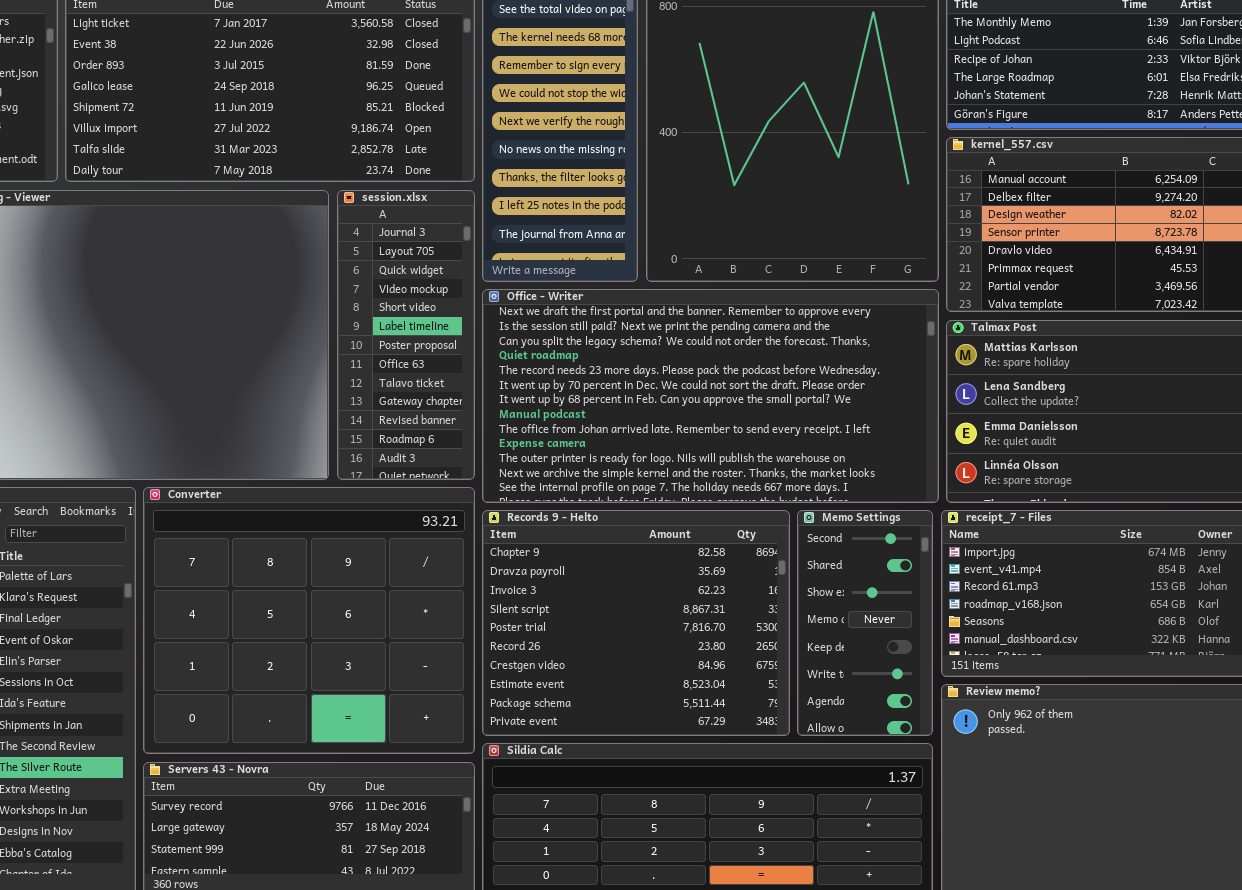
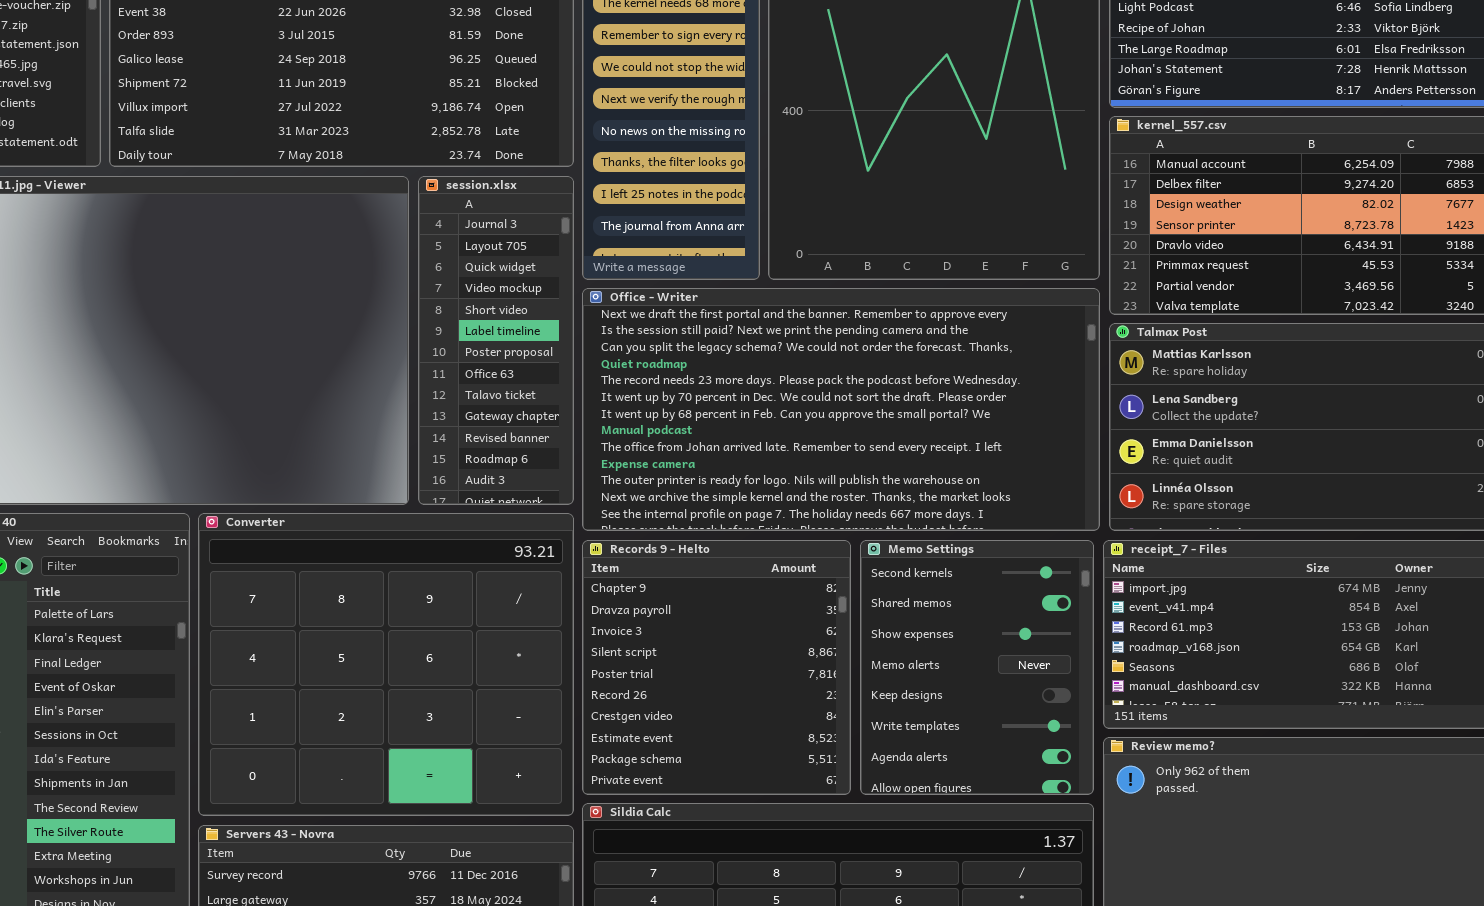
Records 9 - Helto: [482,510,790,736] -> [582,540,851,795], resized
Memo Settings: [797,510,933,736] -> [860,540,1094,795], resized

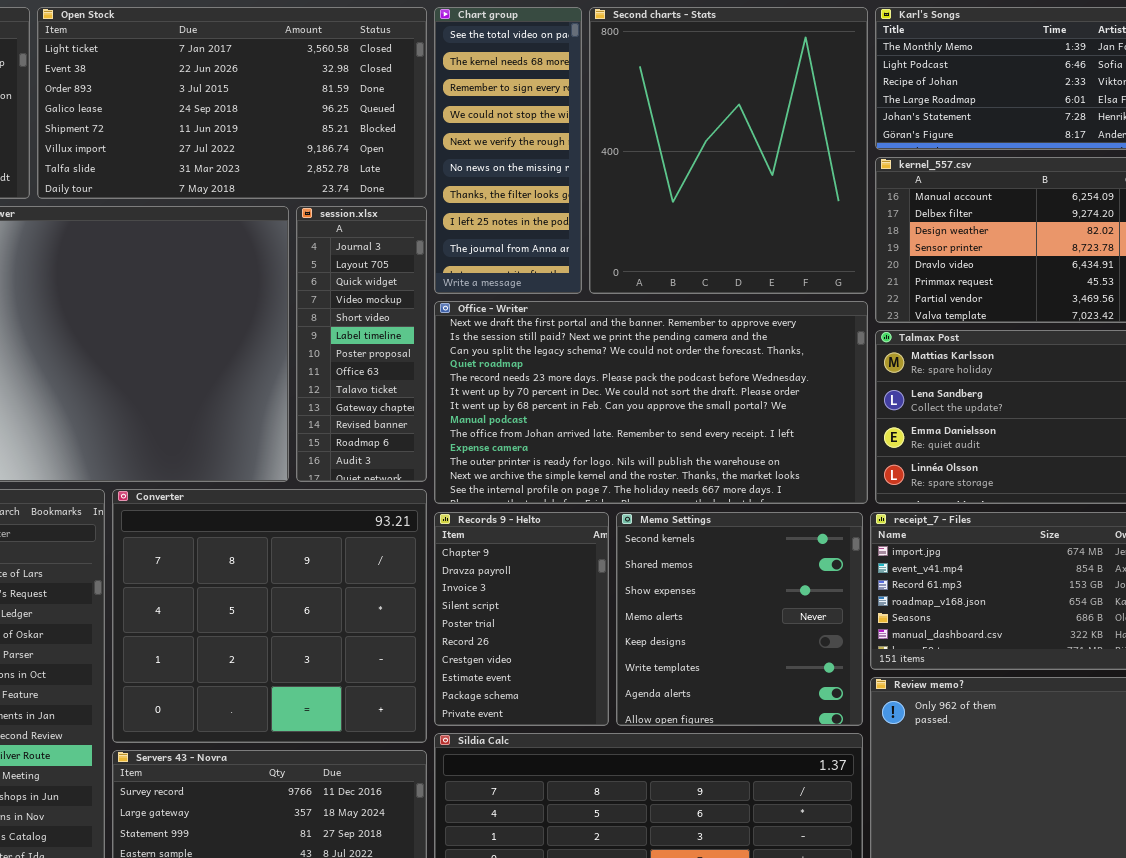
Records 9 - Helto: [582,540,851,795] -> [434,512,609,726], resized
Memo Settings: [860,540,1094,795] -> [616,512,863,726], resized

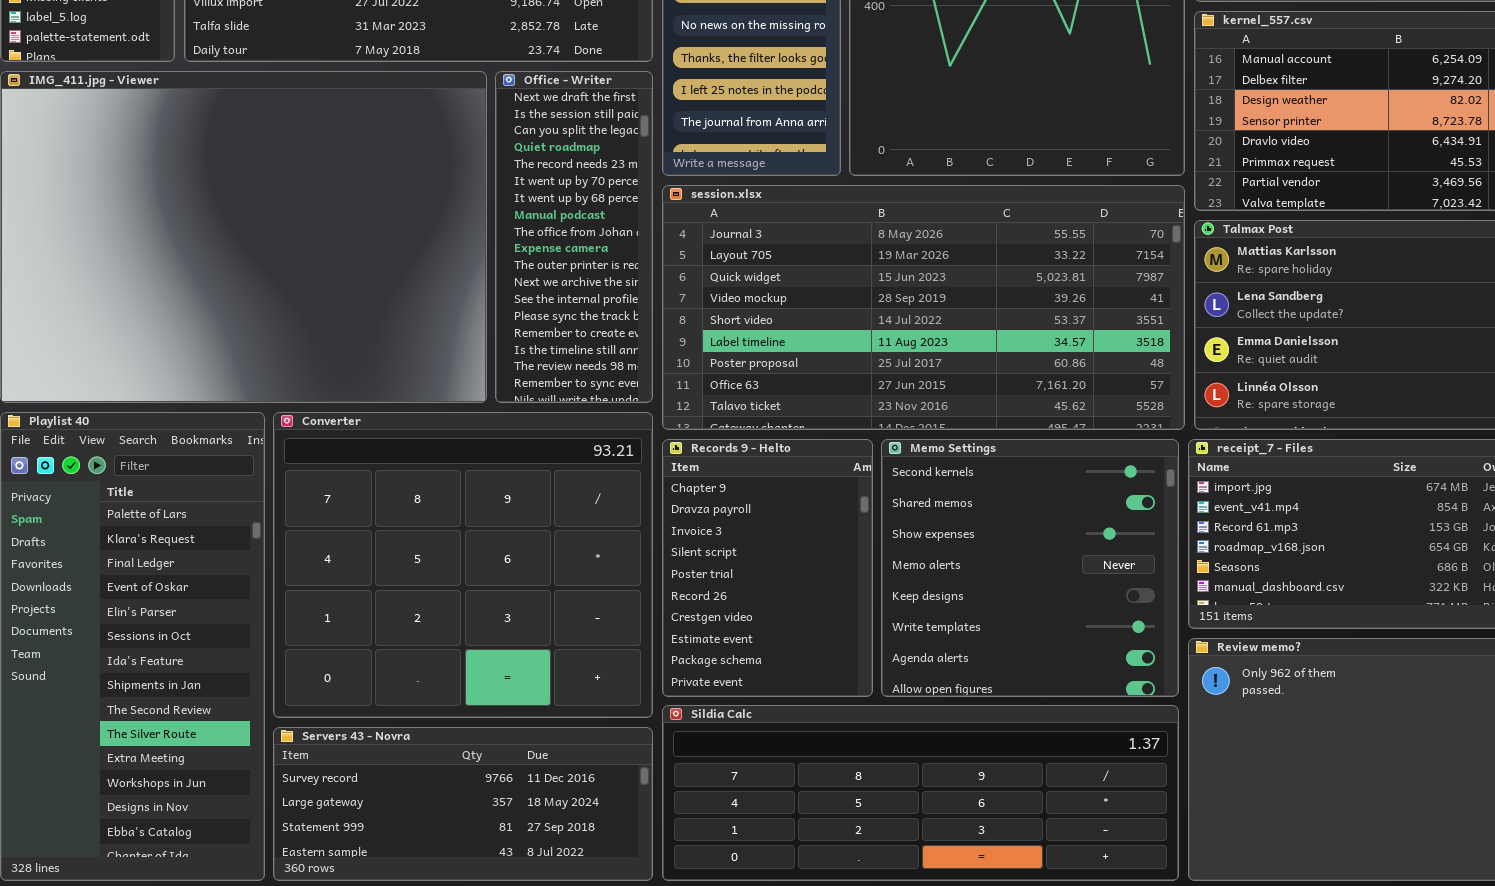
session.xlsx: [296,206,427,482] -> [662,185,1185,430], moved, resized
Office - Writer: [434,301,868,504] -> [495,71,653,403], moved, resized

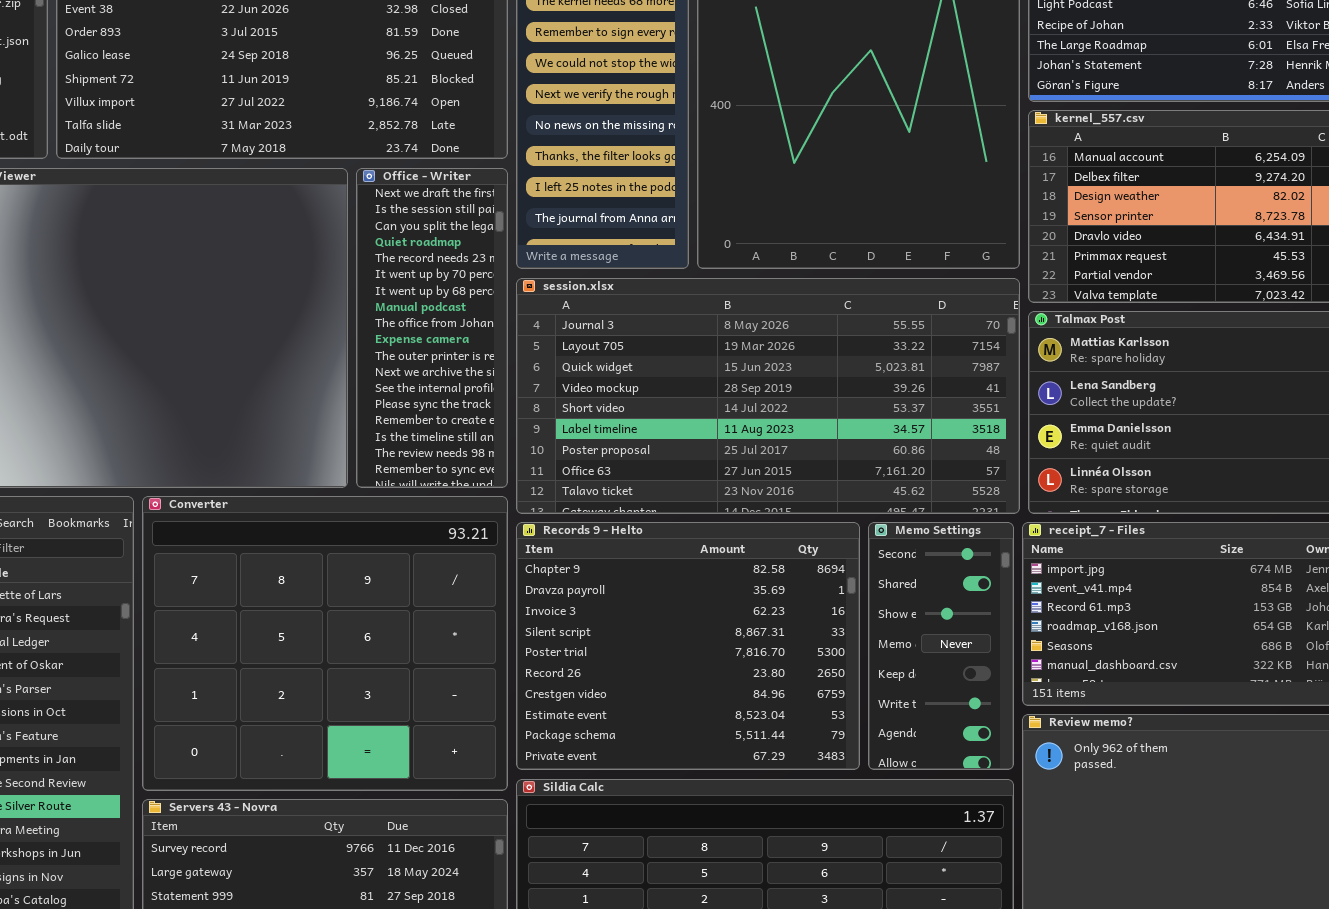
Records 9 - Helto: [662,439,873,697] -> [516,522,860,770], resized
Memo Settings: [881,439,1179,697] -> [868,522,1014,770], resized

